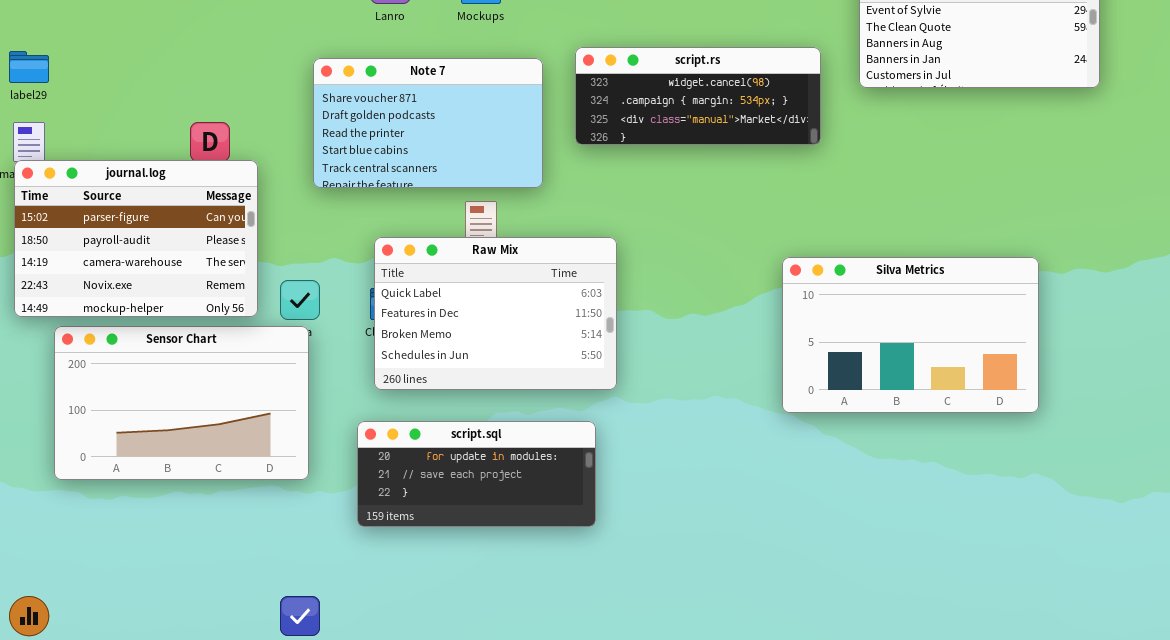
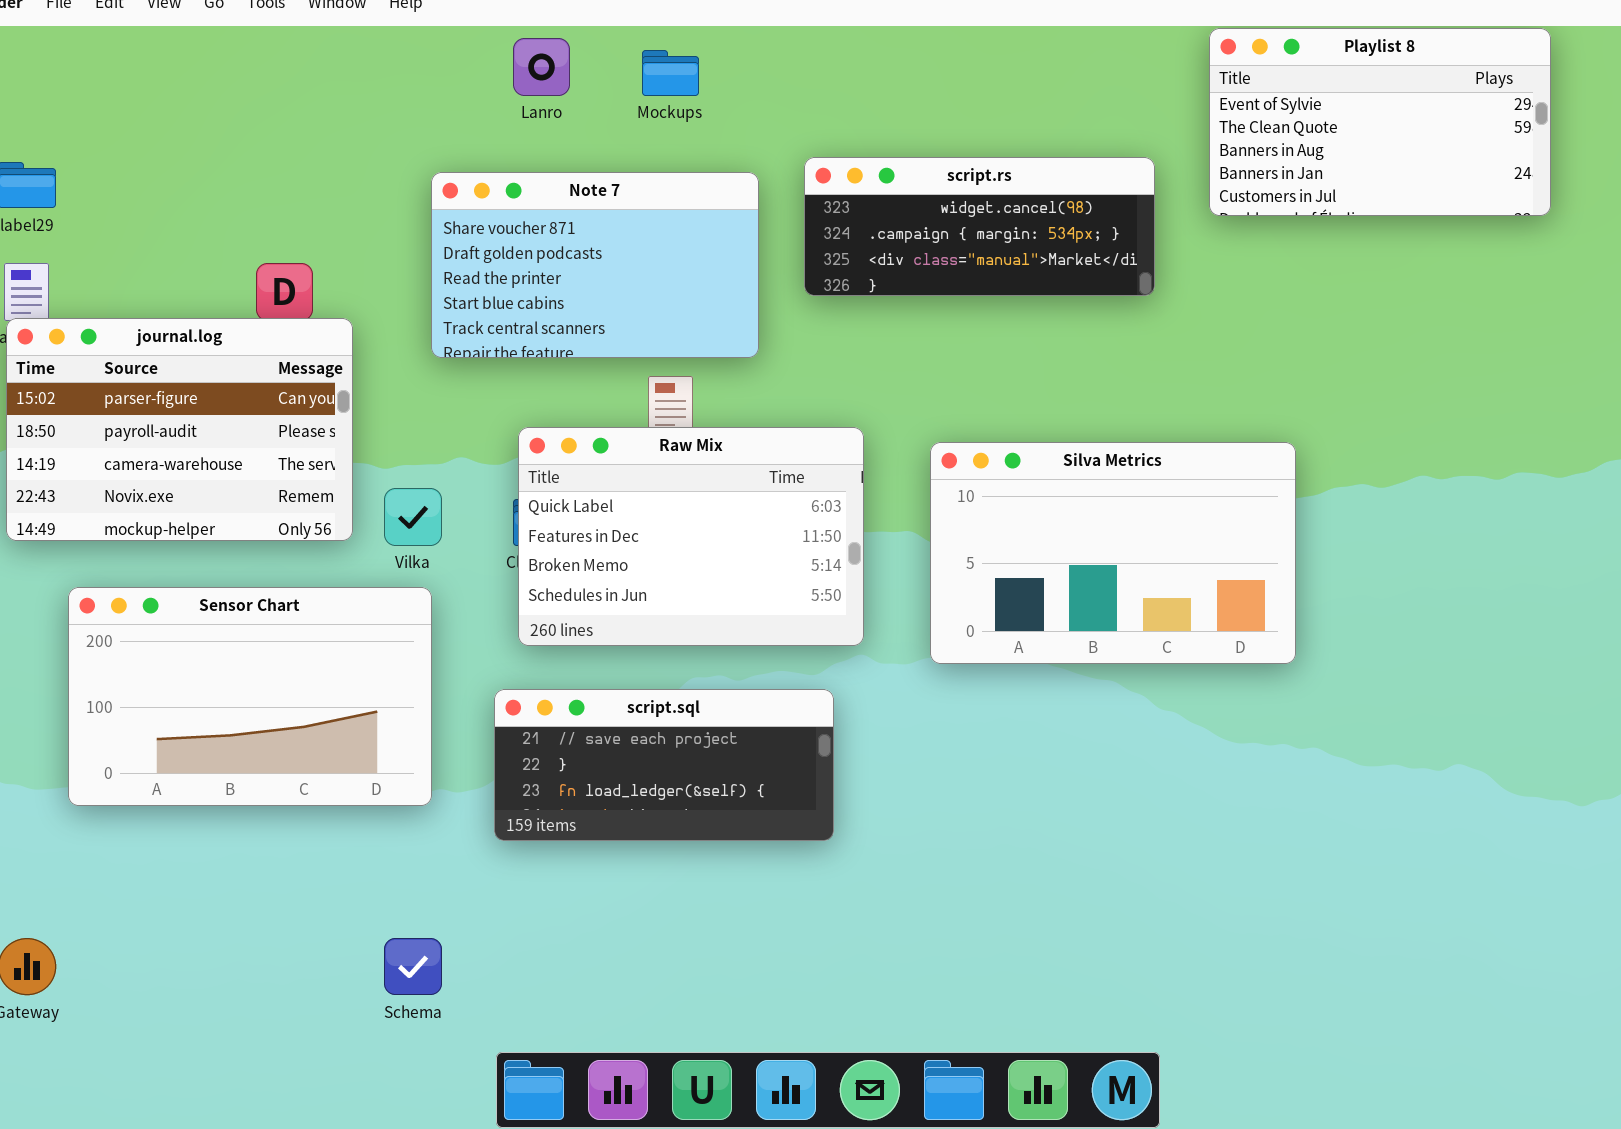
Silva Metrics: [782,257,1039,413] -> [930,442,1296,664], moved
Sensor Chart: [54,326,309,480] -> [68,587,432,806], moved
script.sql: [357,421,596,527] -> [494,689,834,841], scrolled down 1 row

